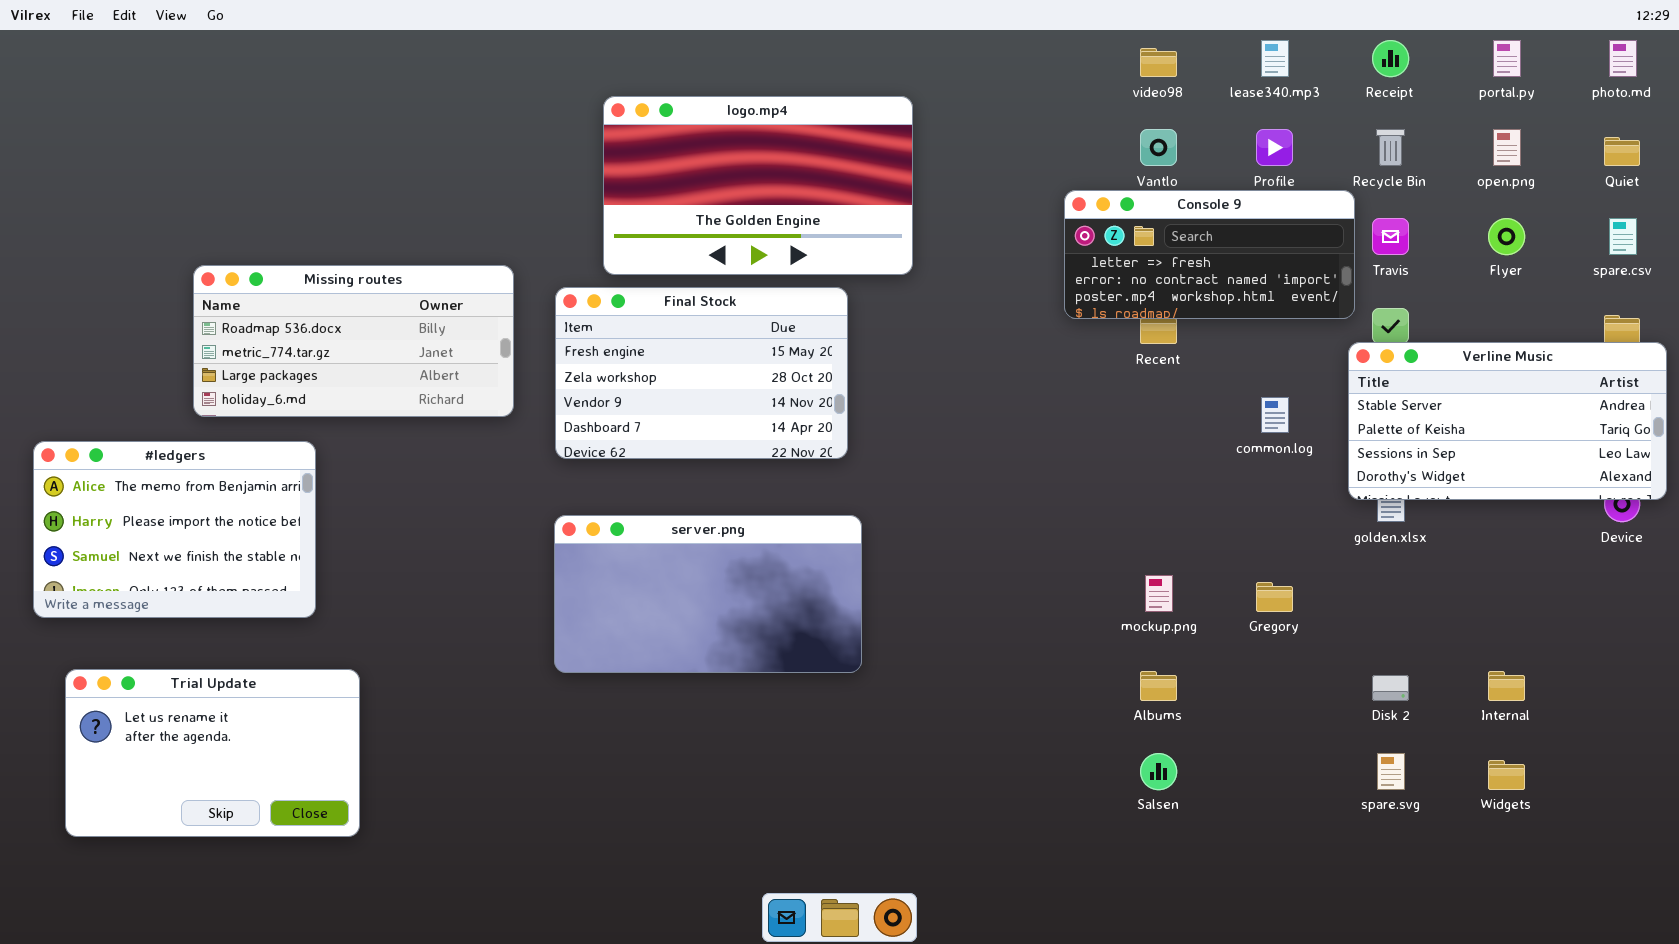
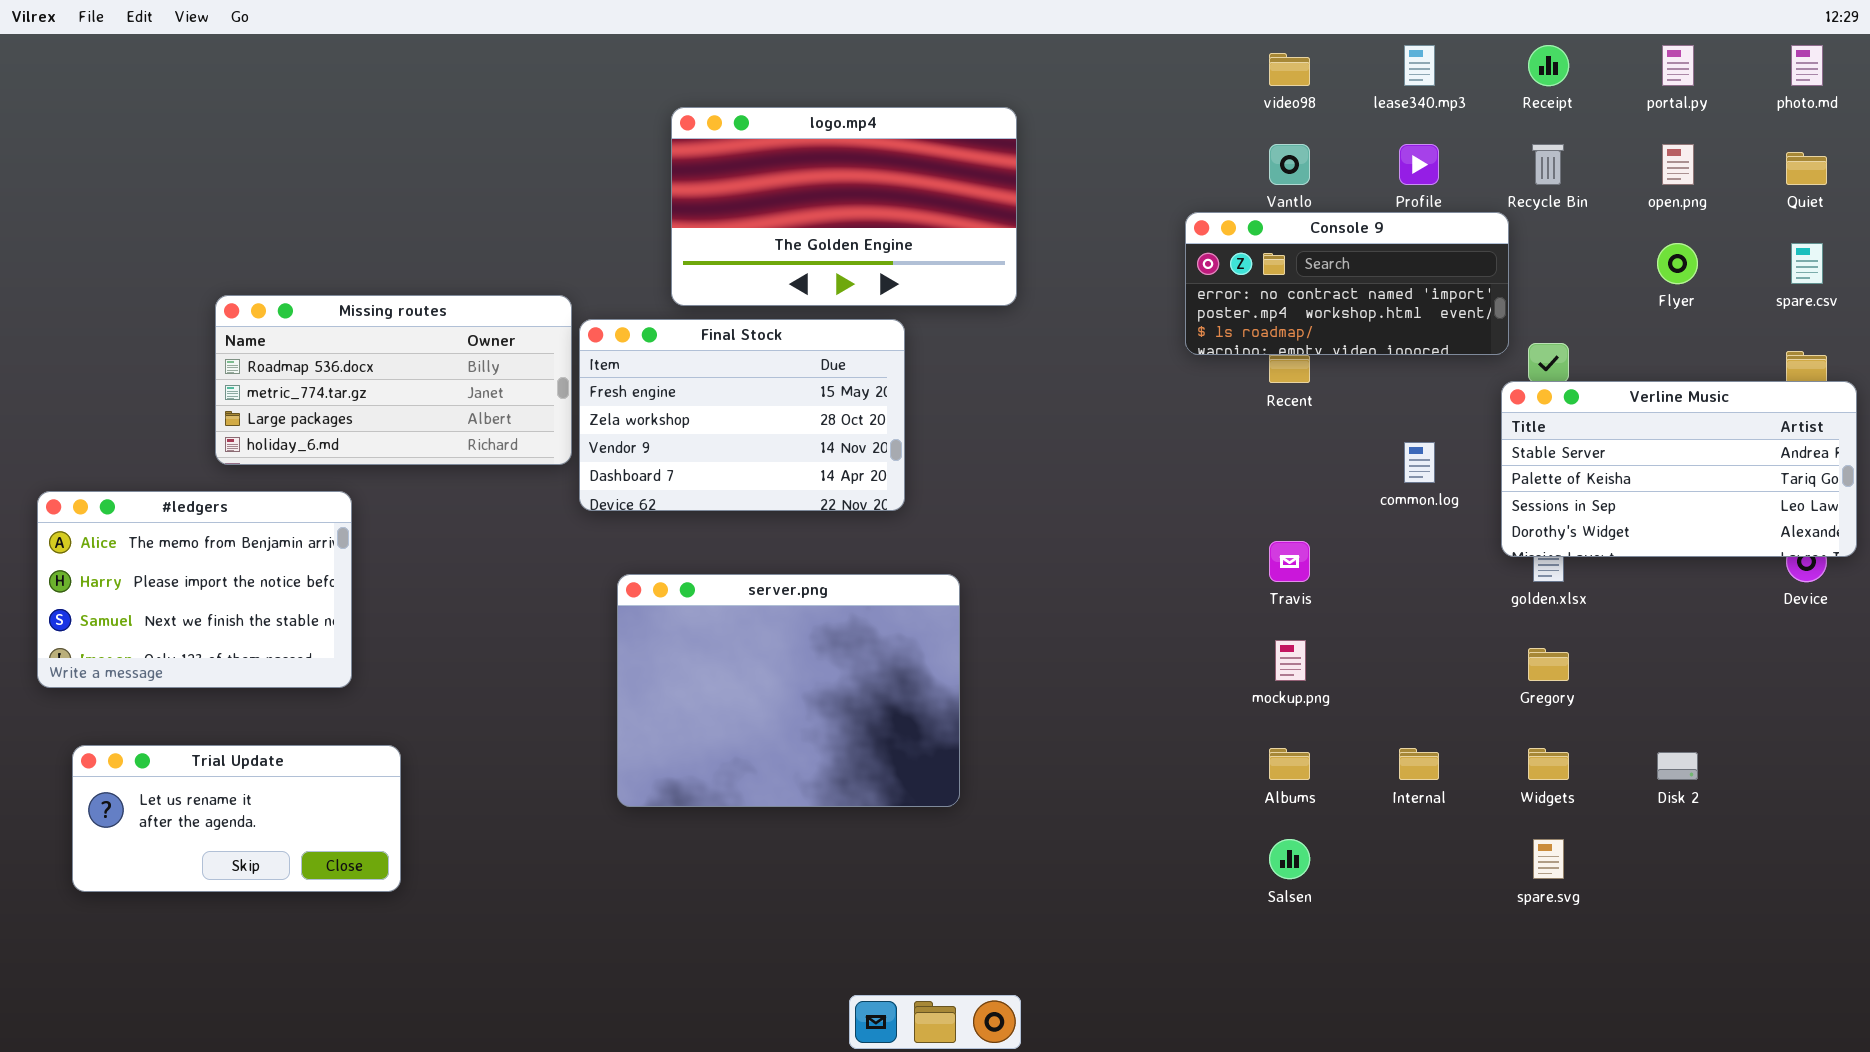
Console 9: [1064,190,1355,319] -> [1185,212,1509,355], scrolled down 1 row
Travis: [1372,218,1409,255] -> [1269,541,1310,582], moved
Final Stock: [555,287,848,459] -> [579,319,905,511], moved
server.png: [554,515,862,673] -> [617,574,960,807], resized
Gregory: [1256,582,1293,612] -> [1528,648,1569,681], moved
Trial Update: [65,669,360,837] -> [72,745,401,892], resized
Internal: [1488,671,1525,701] -> [1399,748,1439,780], moved
Disk 2: [1372,675,1409,701] -> [1657,752,1698,780], moved
Widgets: [1488,760,1525,790] -> [1528,748,1569,780], moved

